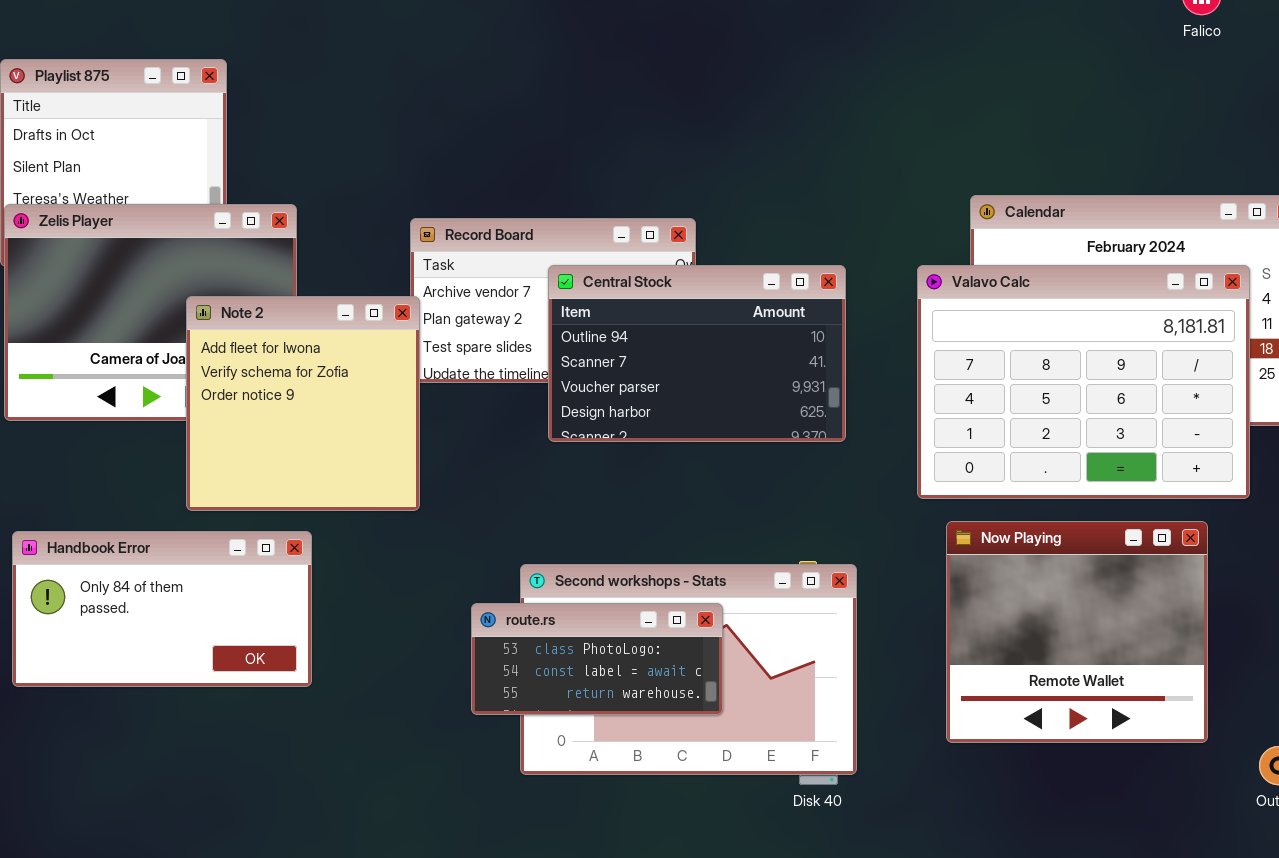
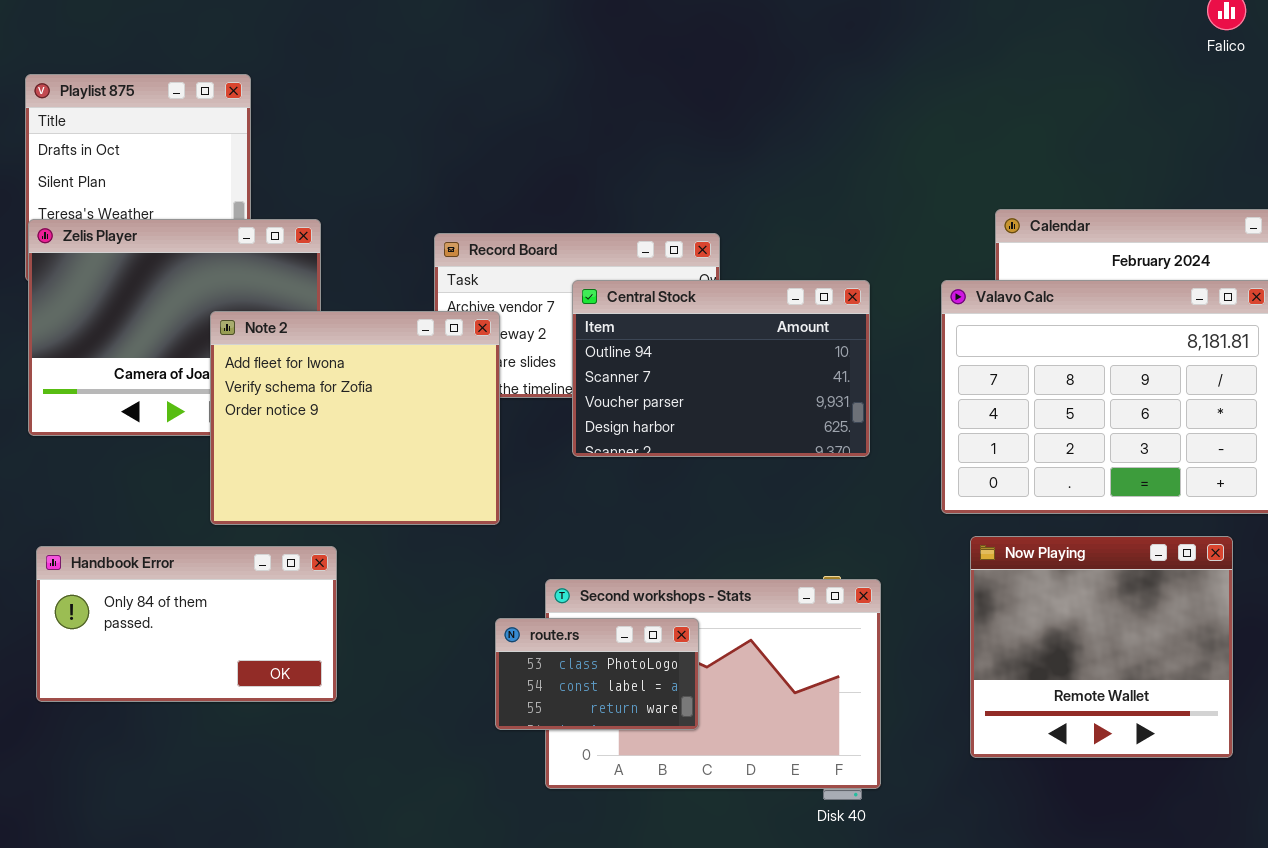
Note 2: [186,296,420,511] -> [210,311,500,525], resized
route.rs: [471,603,723,715] -> [495,618,699,730], resized

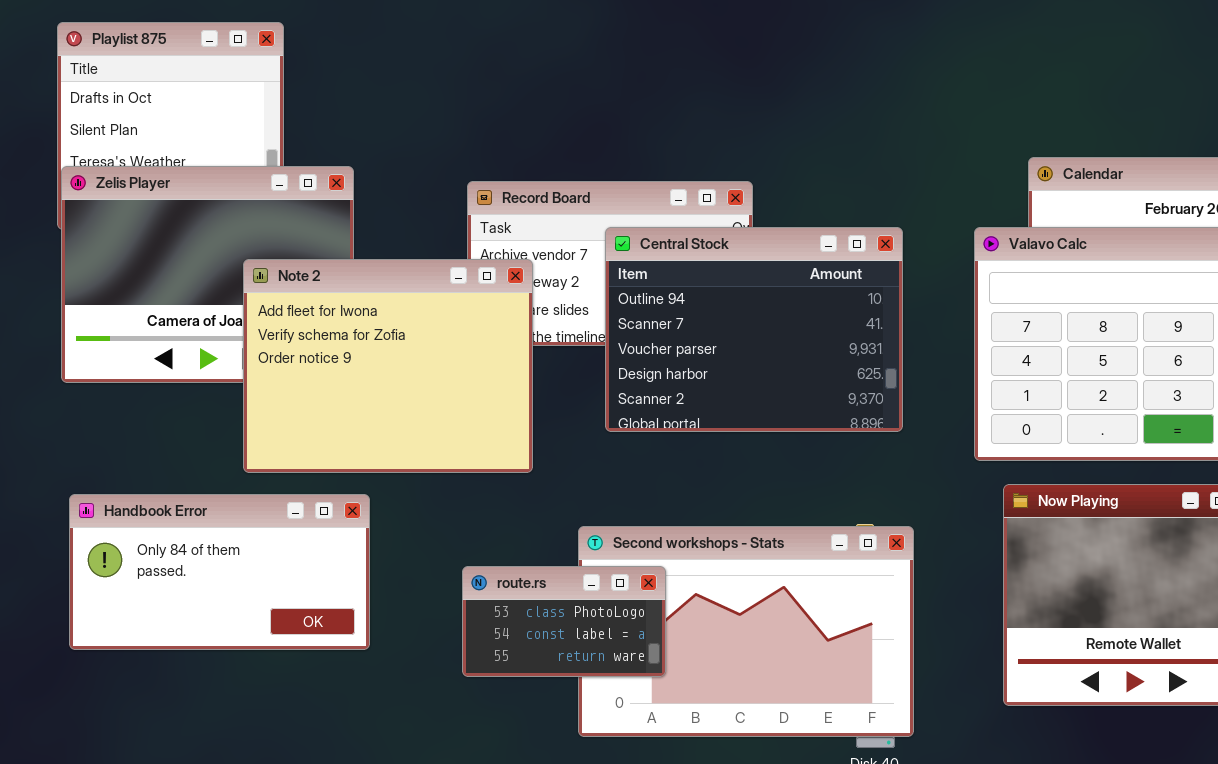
Central Stock: [572,280,870,457] -> [605,227,903,432], resized
route.rs: [495,618,699,730] -> [462,566,666,677], moved

